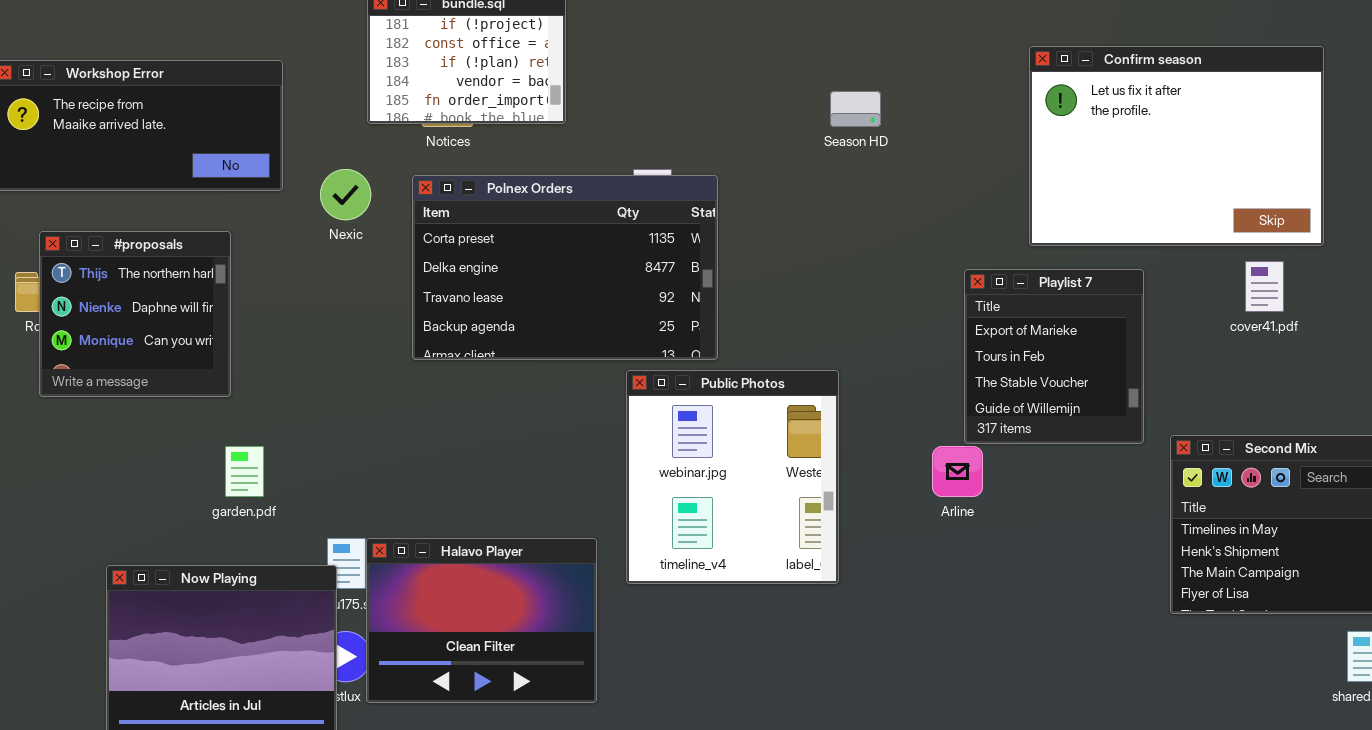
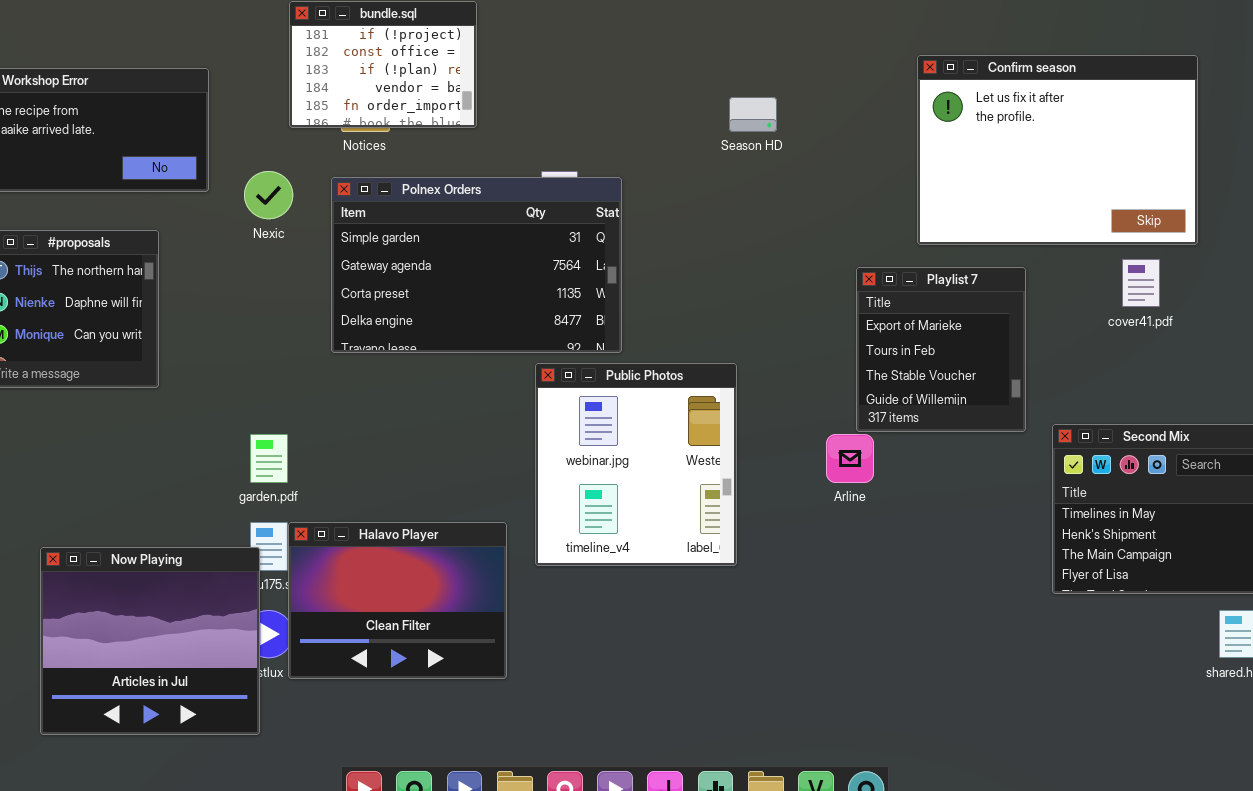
Polnex Orders: [412,175,718,360] -> [331,177,622,353], scrolled up 2 rows
garden.pdf: [225,446,264,497] -> [250,434,288,483], moved

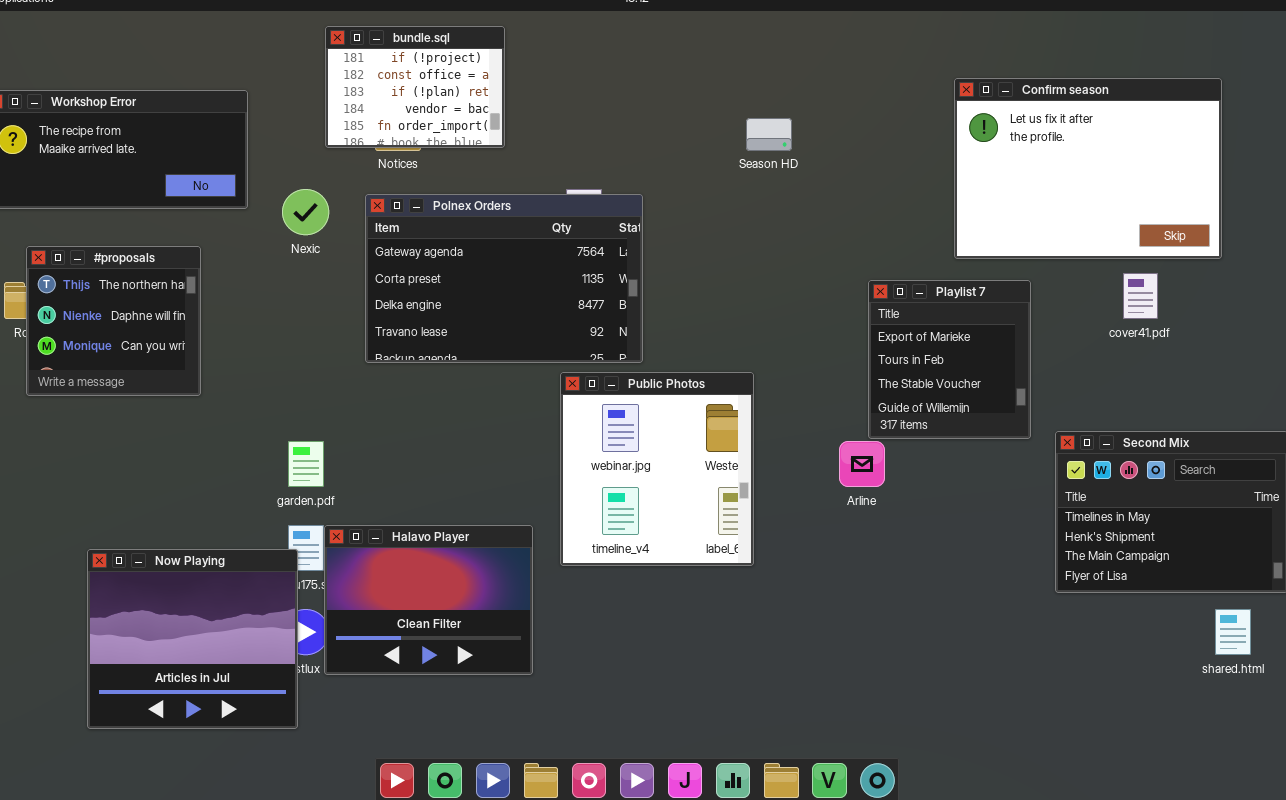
Confirm season: [917,55,1198,245] -> [954,78,1222,259], moved
Polnex Orders: [331,177,622,353] -> [365,194,643,363], scrolled down 1 row

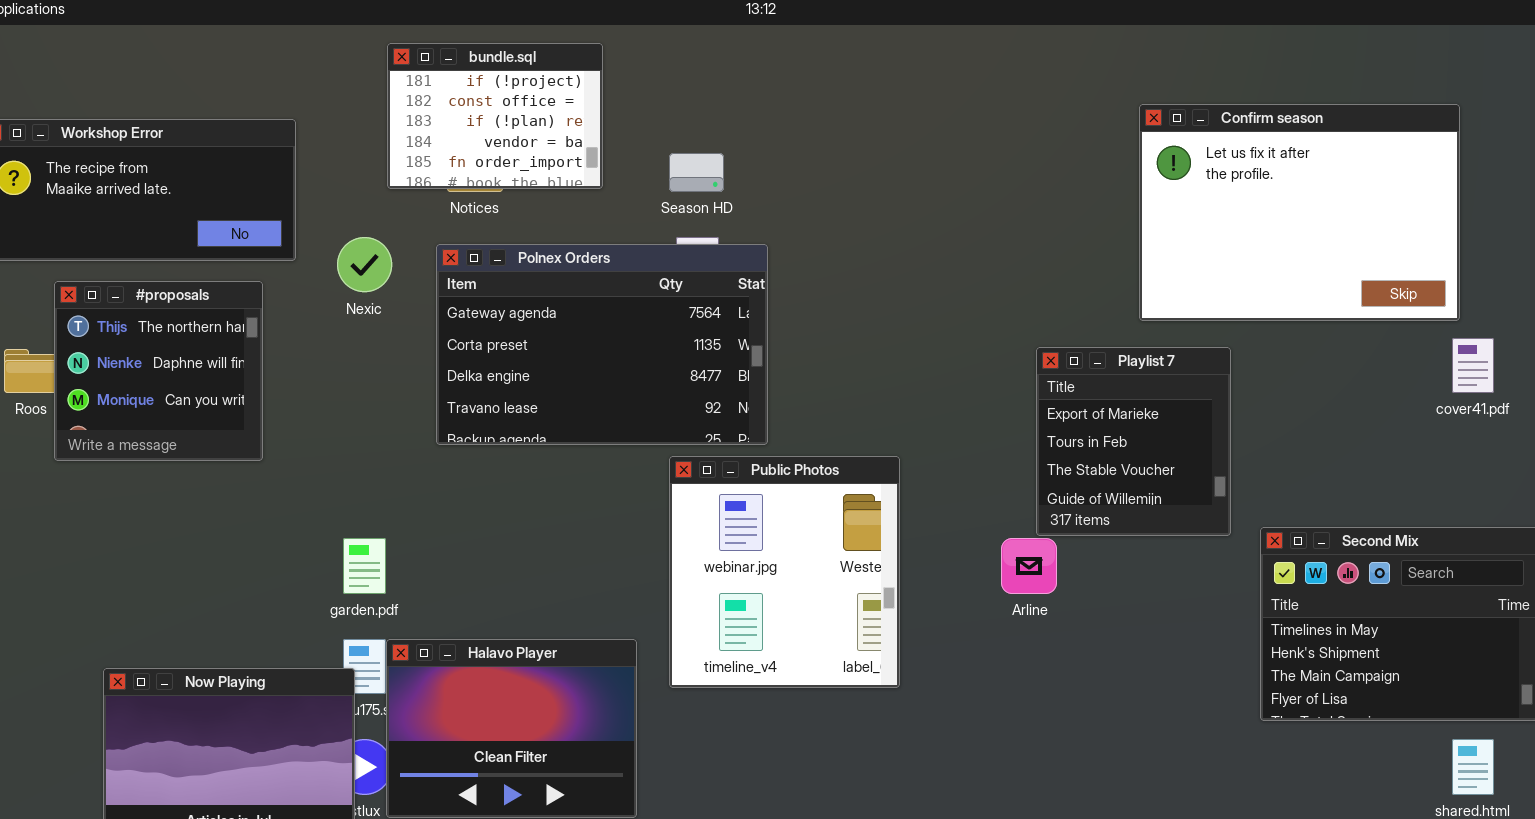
Season HD: [746,118,792,151] -> [669,153,724,192], moved
#proposals: [26,246,201,396] -> [54,281,263,461], moved
cover41.pdf: [1123,273,1158,319] -> [1452,338,1494,393], moved

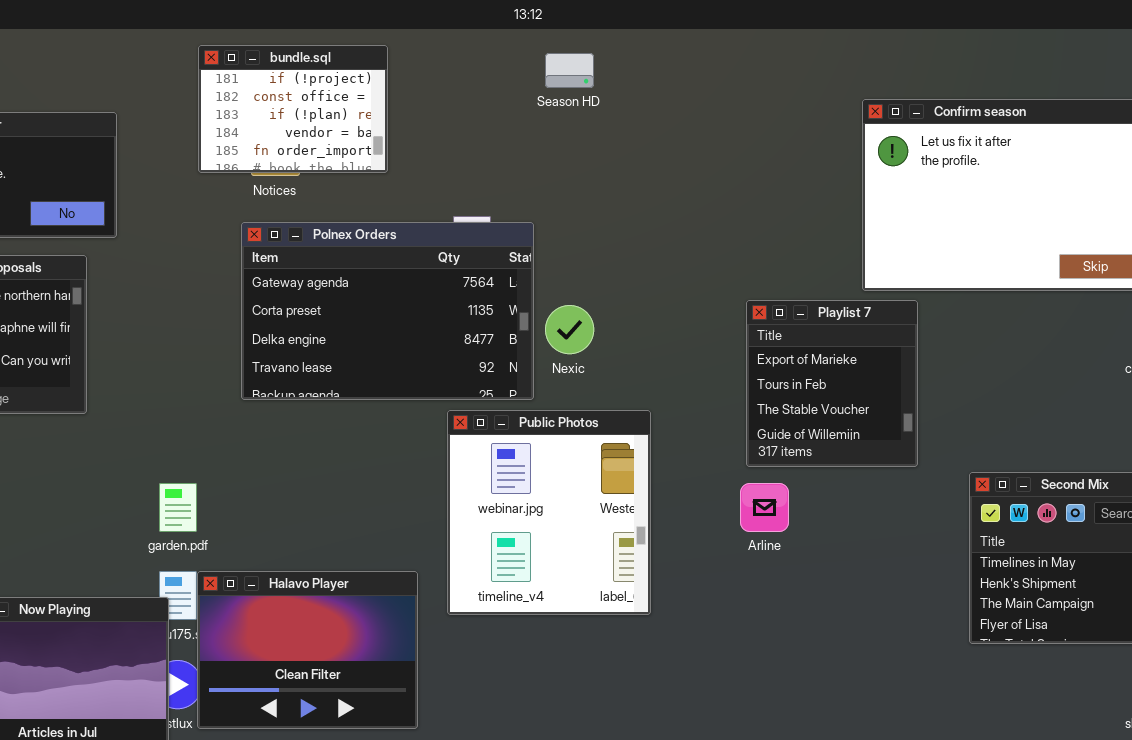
Season HD: [669,153,724,192] -> [545,53,594,88], moved
Nexic: [337,237,392,292] -> [545,305,594,354], moved
Playlist 7: [1036,347,1231,536] -> [746,300,918,467], moved

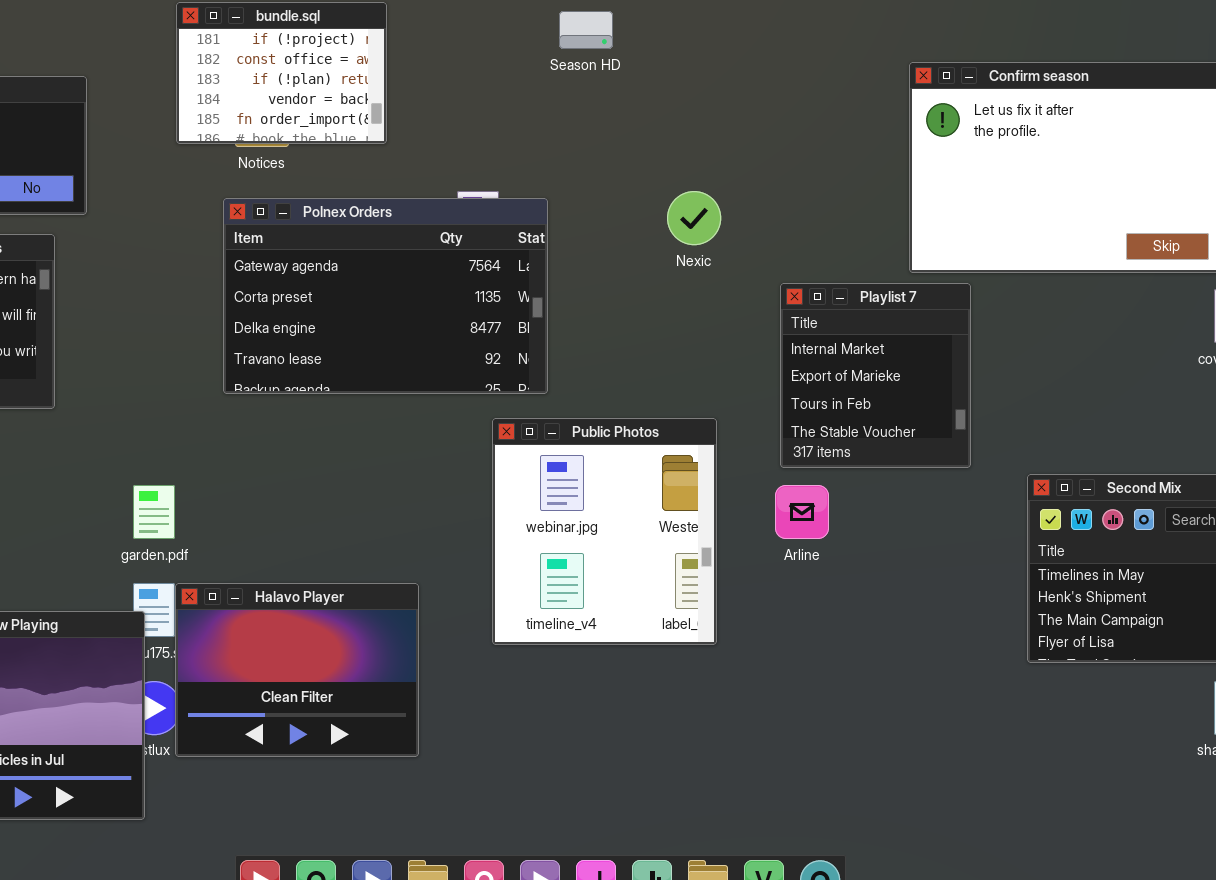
Playlist 7: [746,300,918,467] -> [780,283,971,468], scrolled up 1 row
Nexic: [545,305,594,354] -> [667,191,721,245], moved
Public Photos: [447,410,651,615] -> [492,418,717,645], moved

